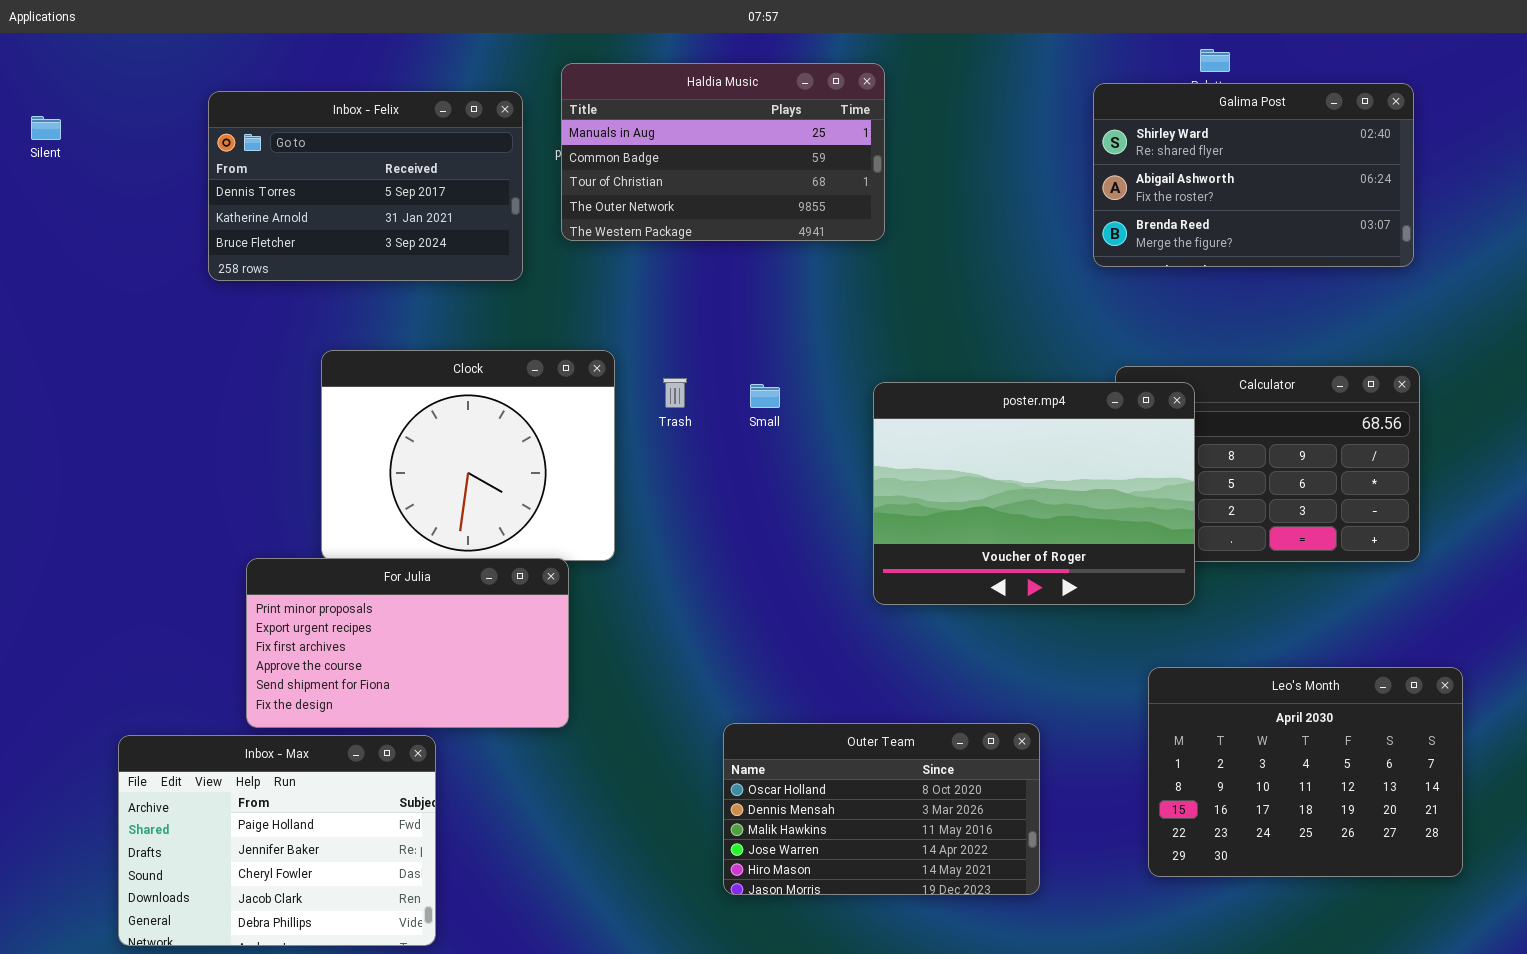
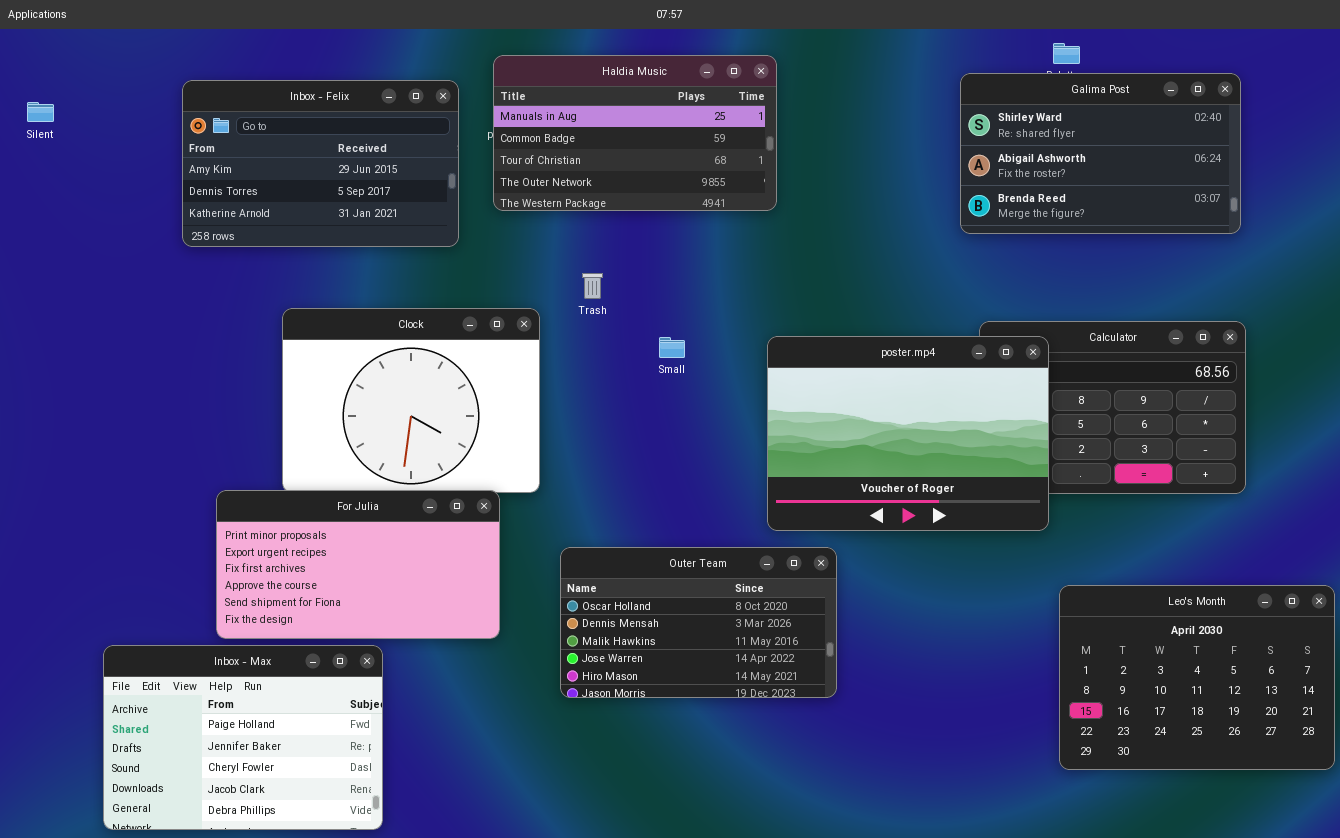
Inbox - Felix: [208,91,523,281] -> [182,80,459,247], scrolled up 1 row
Trash: [663,378,687,408] -> [582,273,603,299], moved
Leo's Month: [1148,667,1463,877] -> [1059,585,1335,770], moved
Outer Team: [723,723,1040,895] -> [560,547,837,698], moved

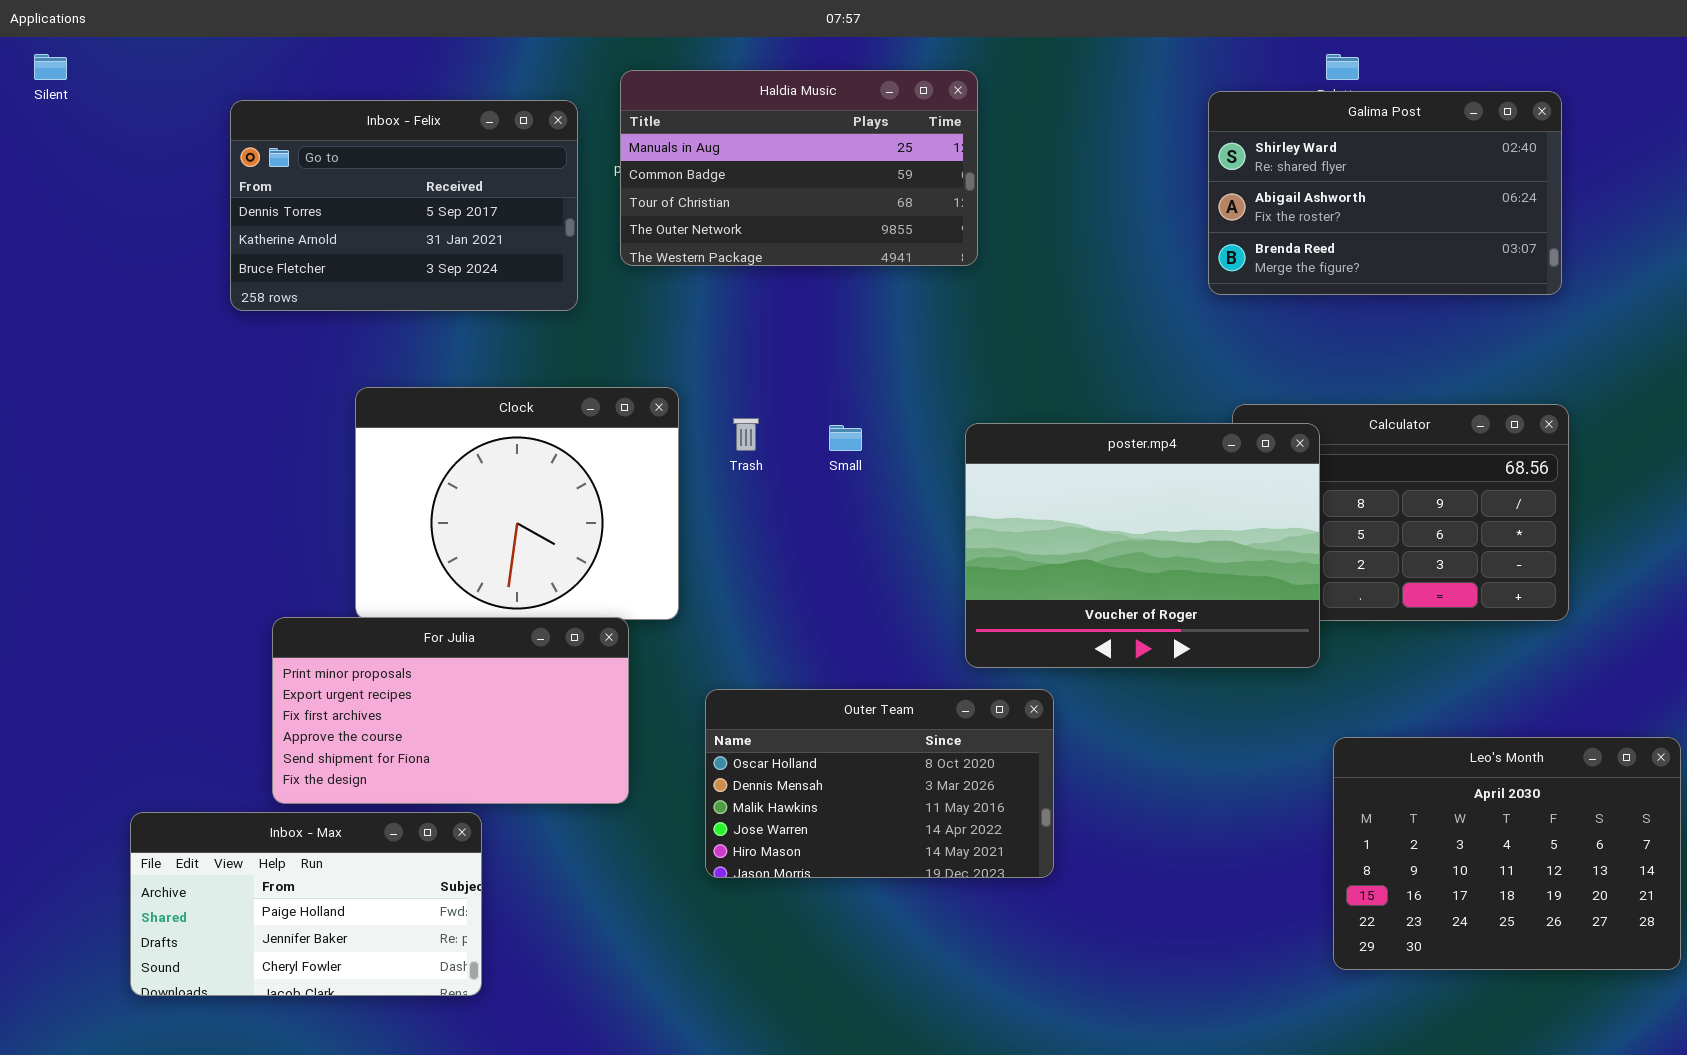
Inbox - Felix: [182,80,459,247] -> [230,100,578,311], scrolled down 1 row
Silent: [27,102,54,122] -> [34,54,67,80], moved
Trash: [582,273,603,299] -> [733,418,759,451], moved
Inbox - Max: [103,645,383,830] -> [130,812,482,996], resized

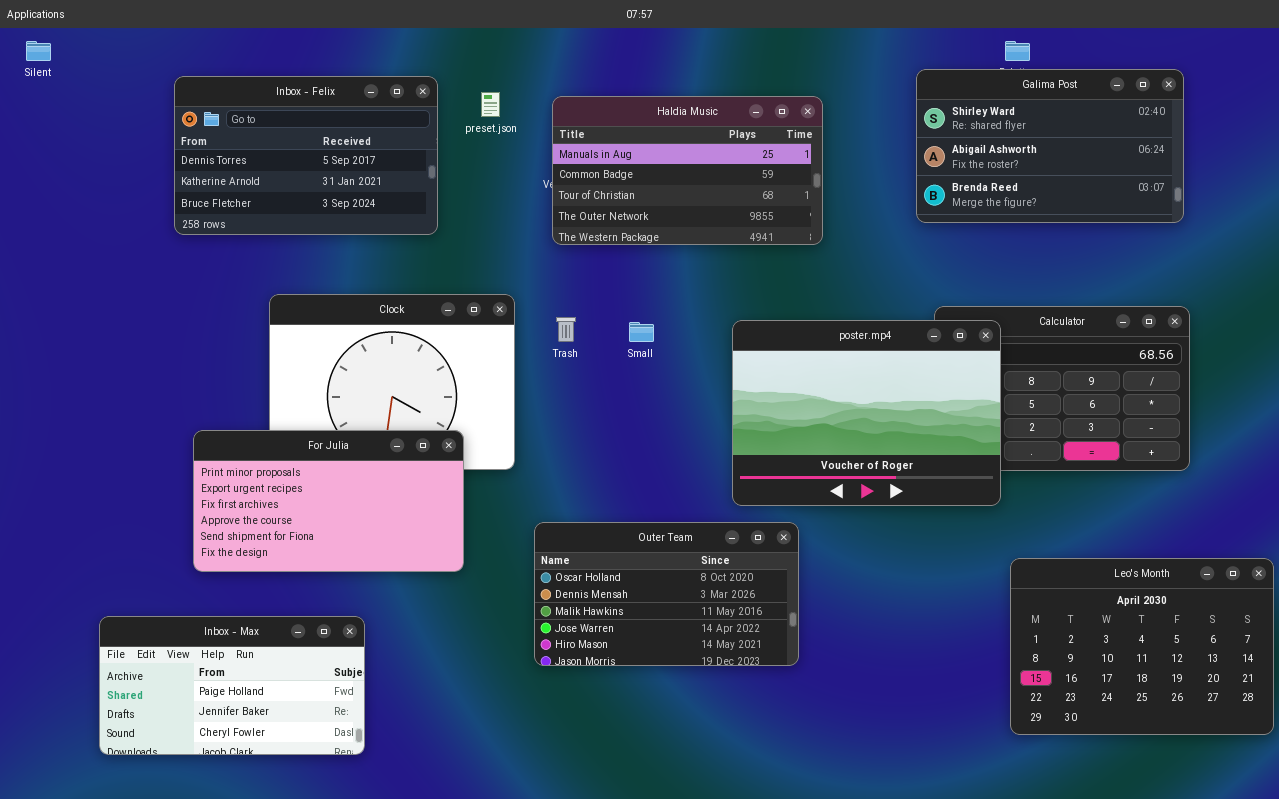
Haldia Music: [620,70,978,266] -> [552,96,823,245], moved
For Julia: [272,617,629,804] -> [193,430,464,572], moved

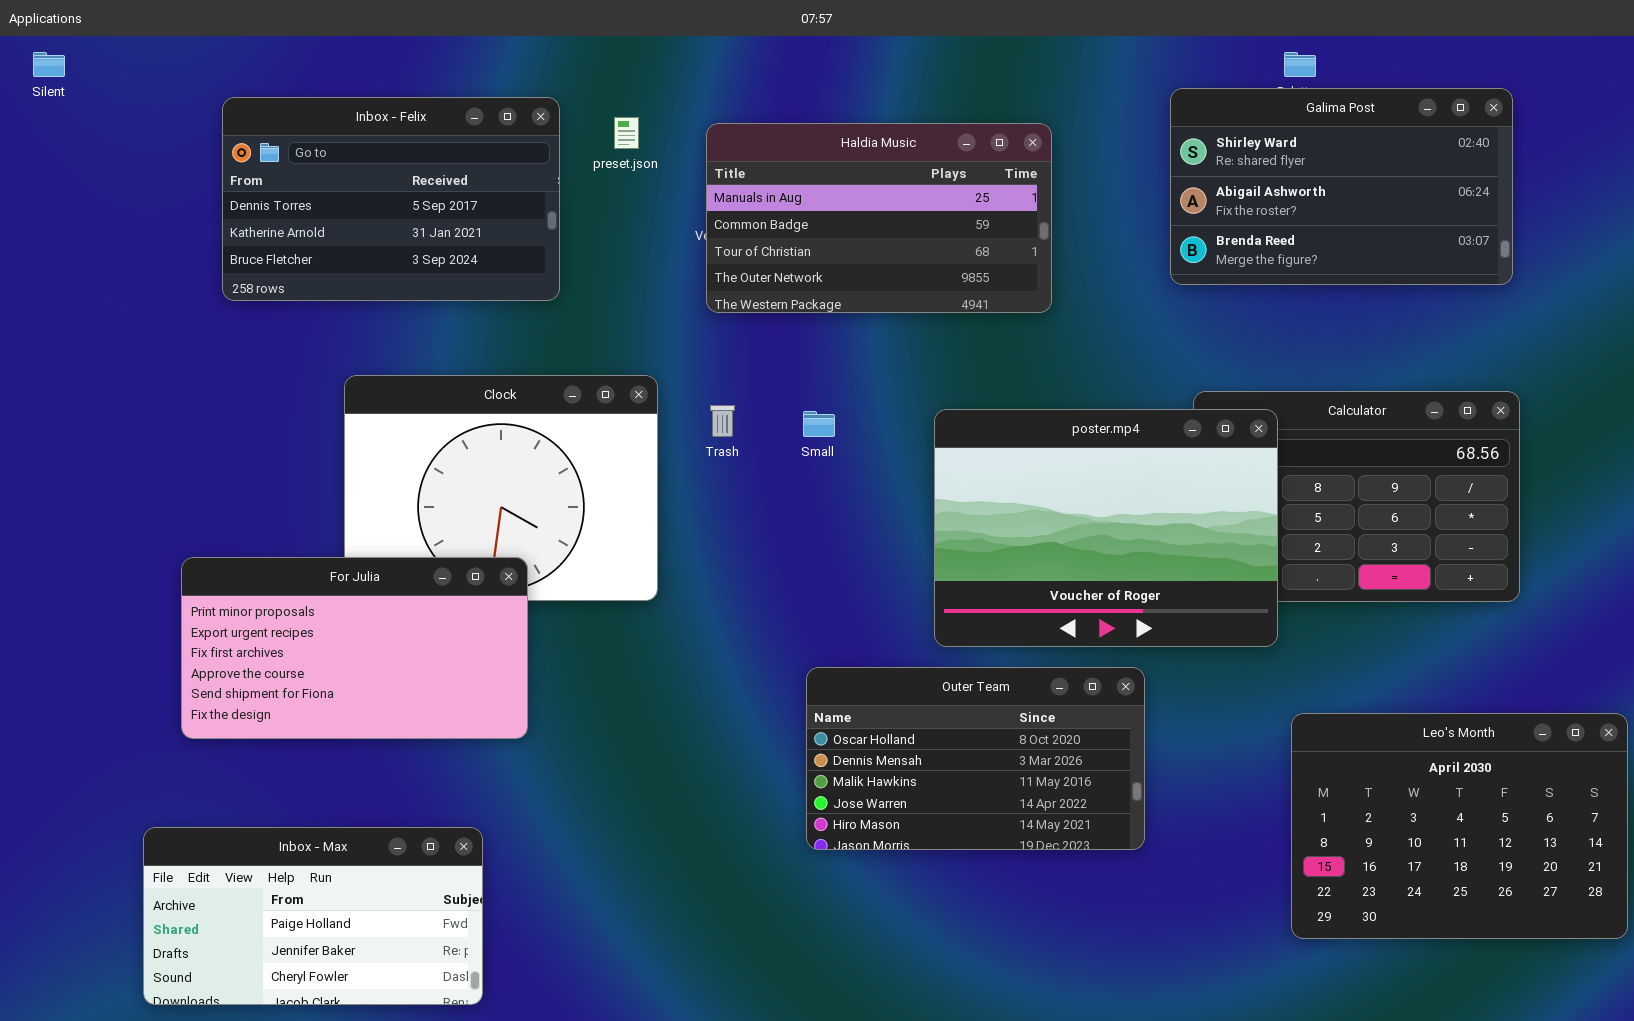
For Julia: [193,430,464,572] -> [181,557,528,739], moved
Outer Team: [534,522,799,666] -> [806,667,1145,850], moved
Inbox - Max: [99,616,365,755] -> [143,827,483,1005], moved

